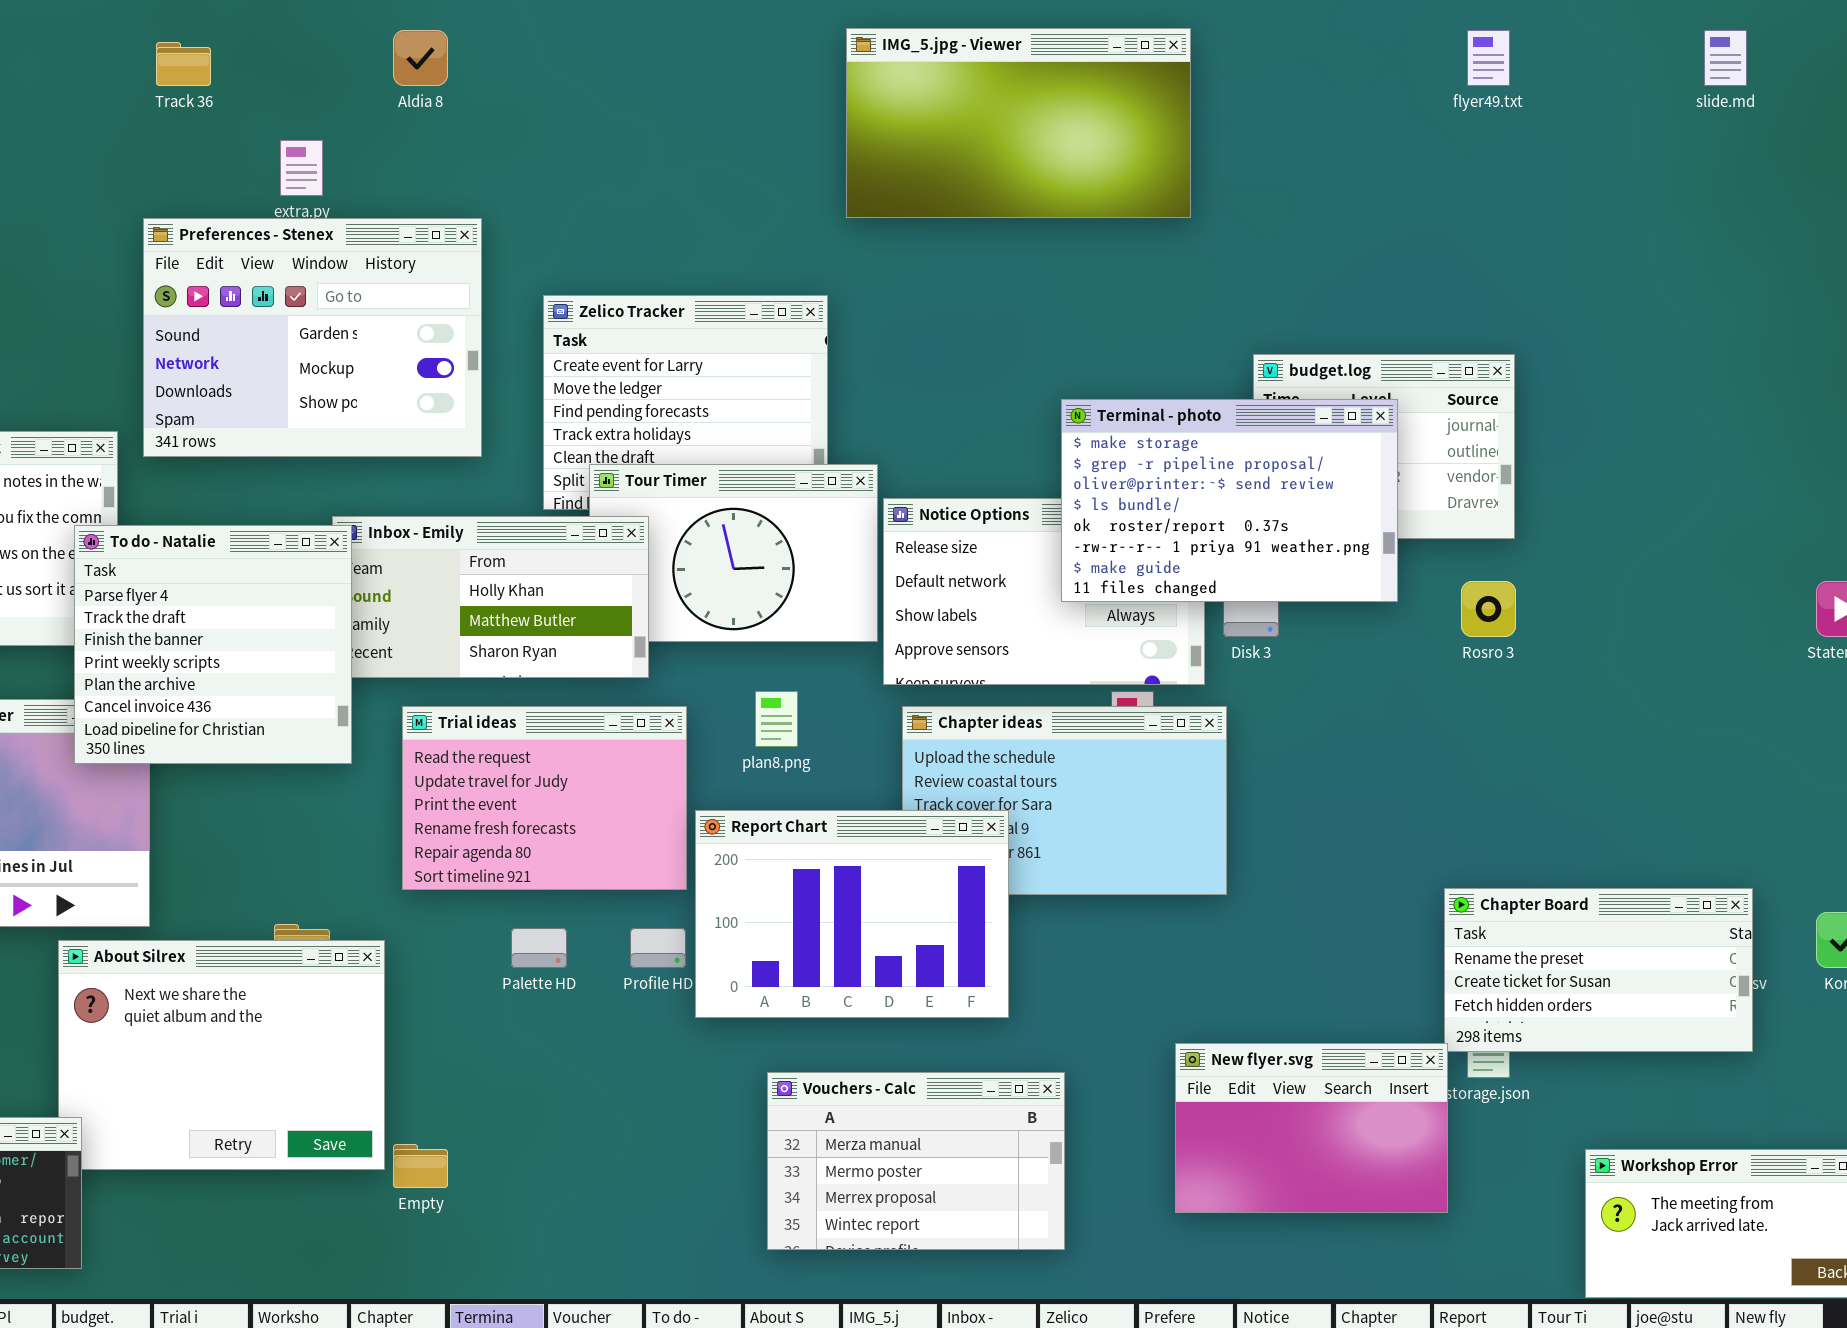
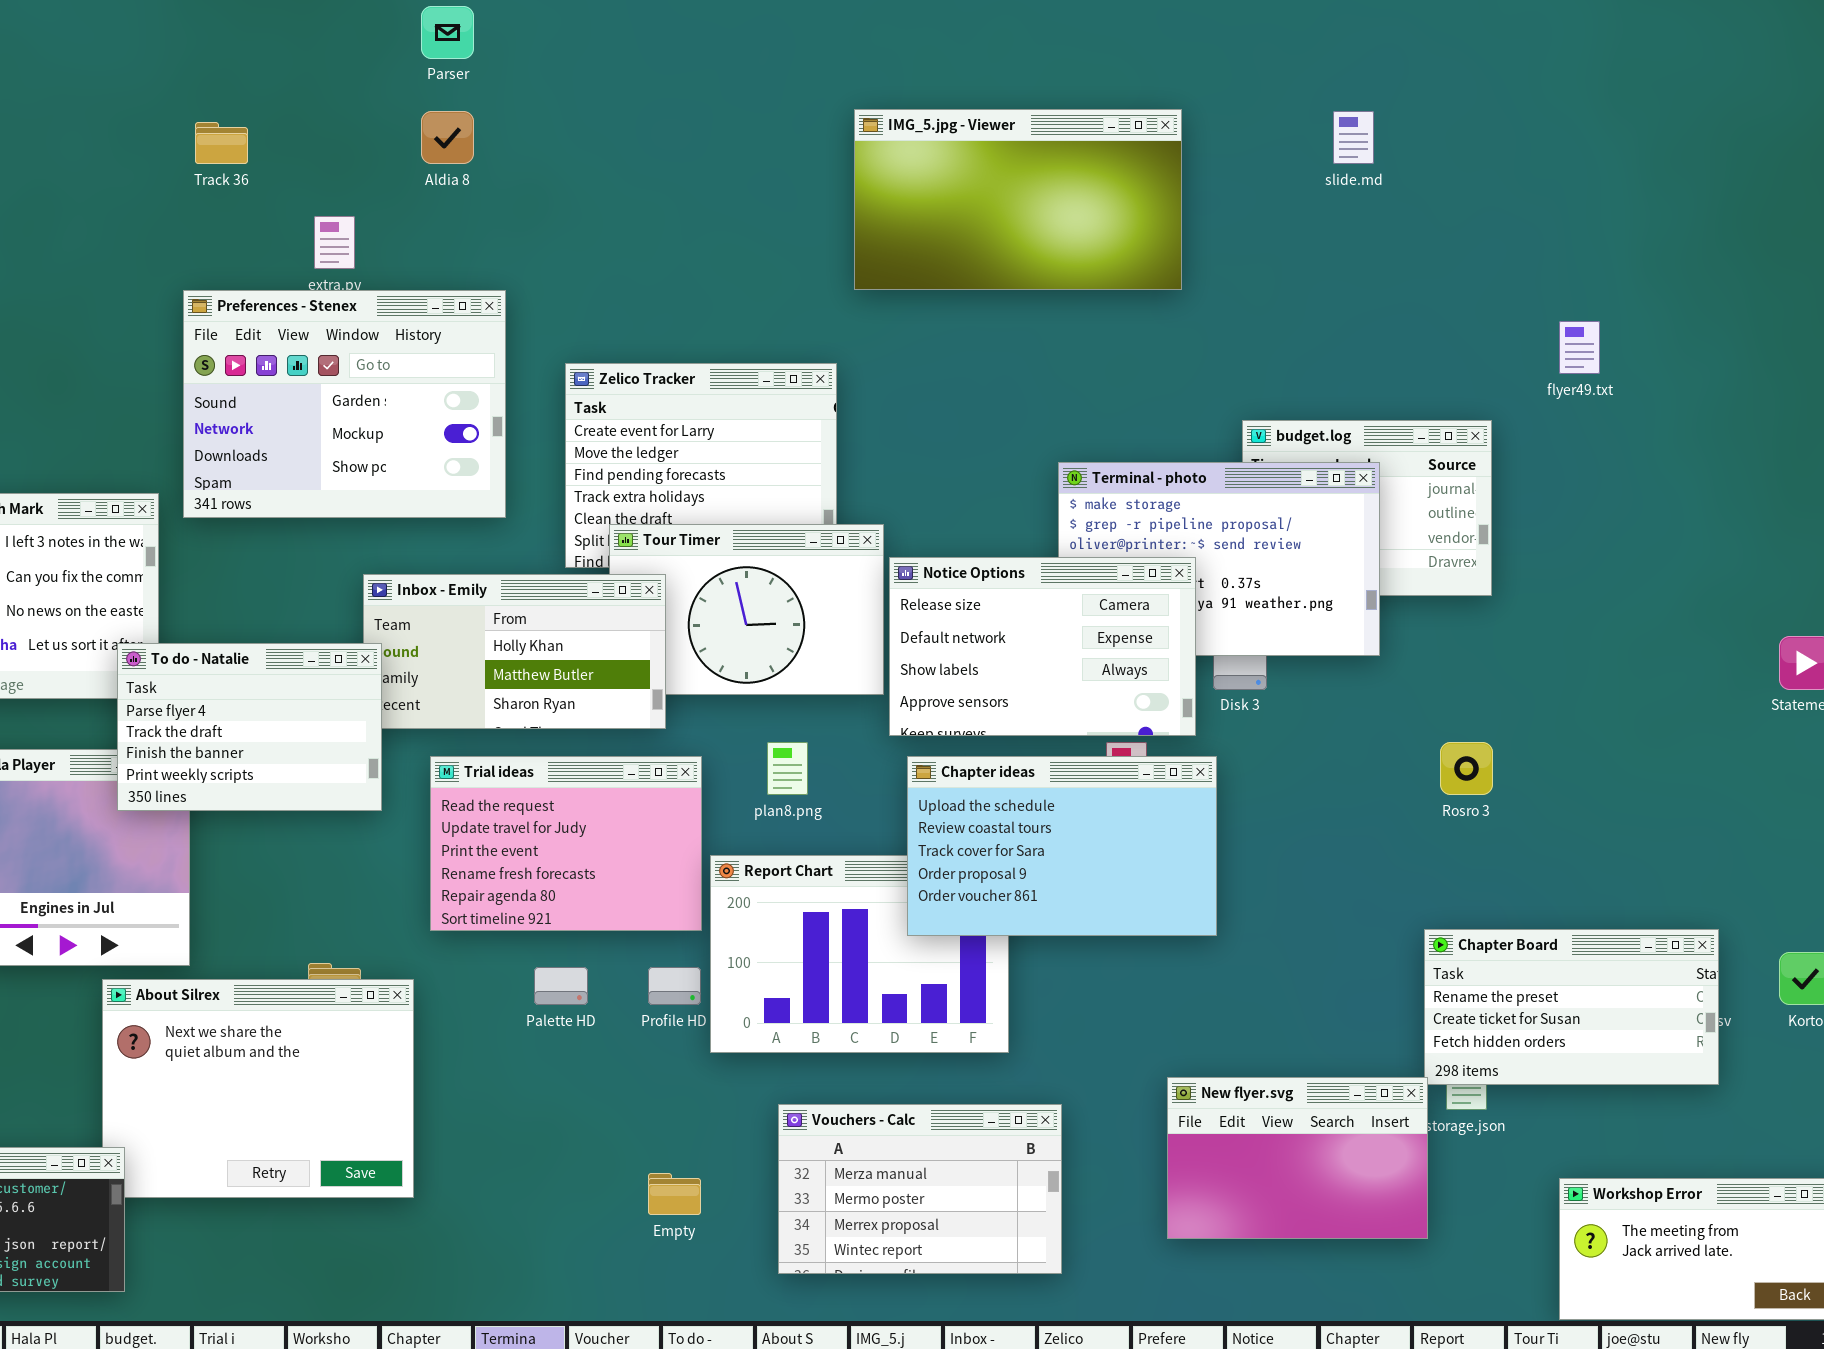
flyer49.txt: [1467,30,1510,86] -> [1559,321,1600,374], moved
slide.md: [1704,30,1747,86] -> [1333,111,1374,164], moved
Notice Options: [883,498,1205,685] -> [889,557,1196,736], raised
To do - Natalie: [74,525,352,764] -> [117,643,382,811], resized
Rosro 3: [1461,581,1516,637] -> [1440,742,1493,795], moved
Chapter ideas: [902,706,1227,895] -> [907,756,1217,936], raised
Empty: [393,1144,448,1188] -> [648,1173,701,1215], moved

